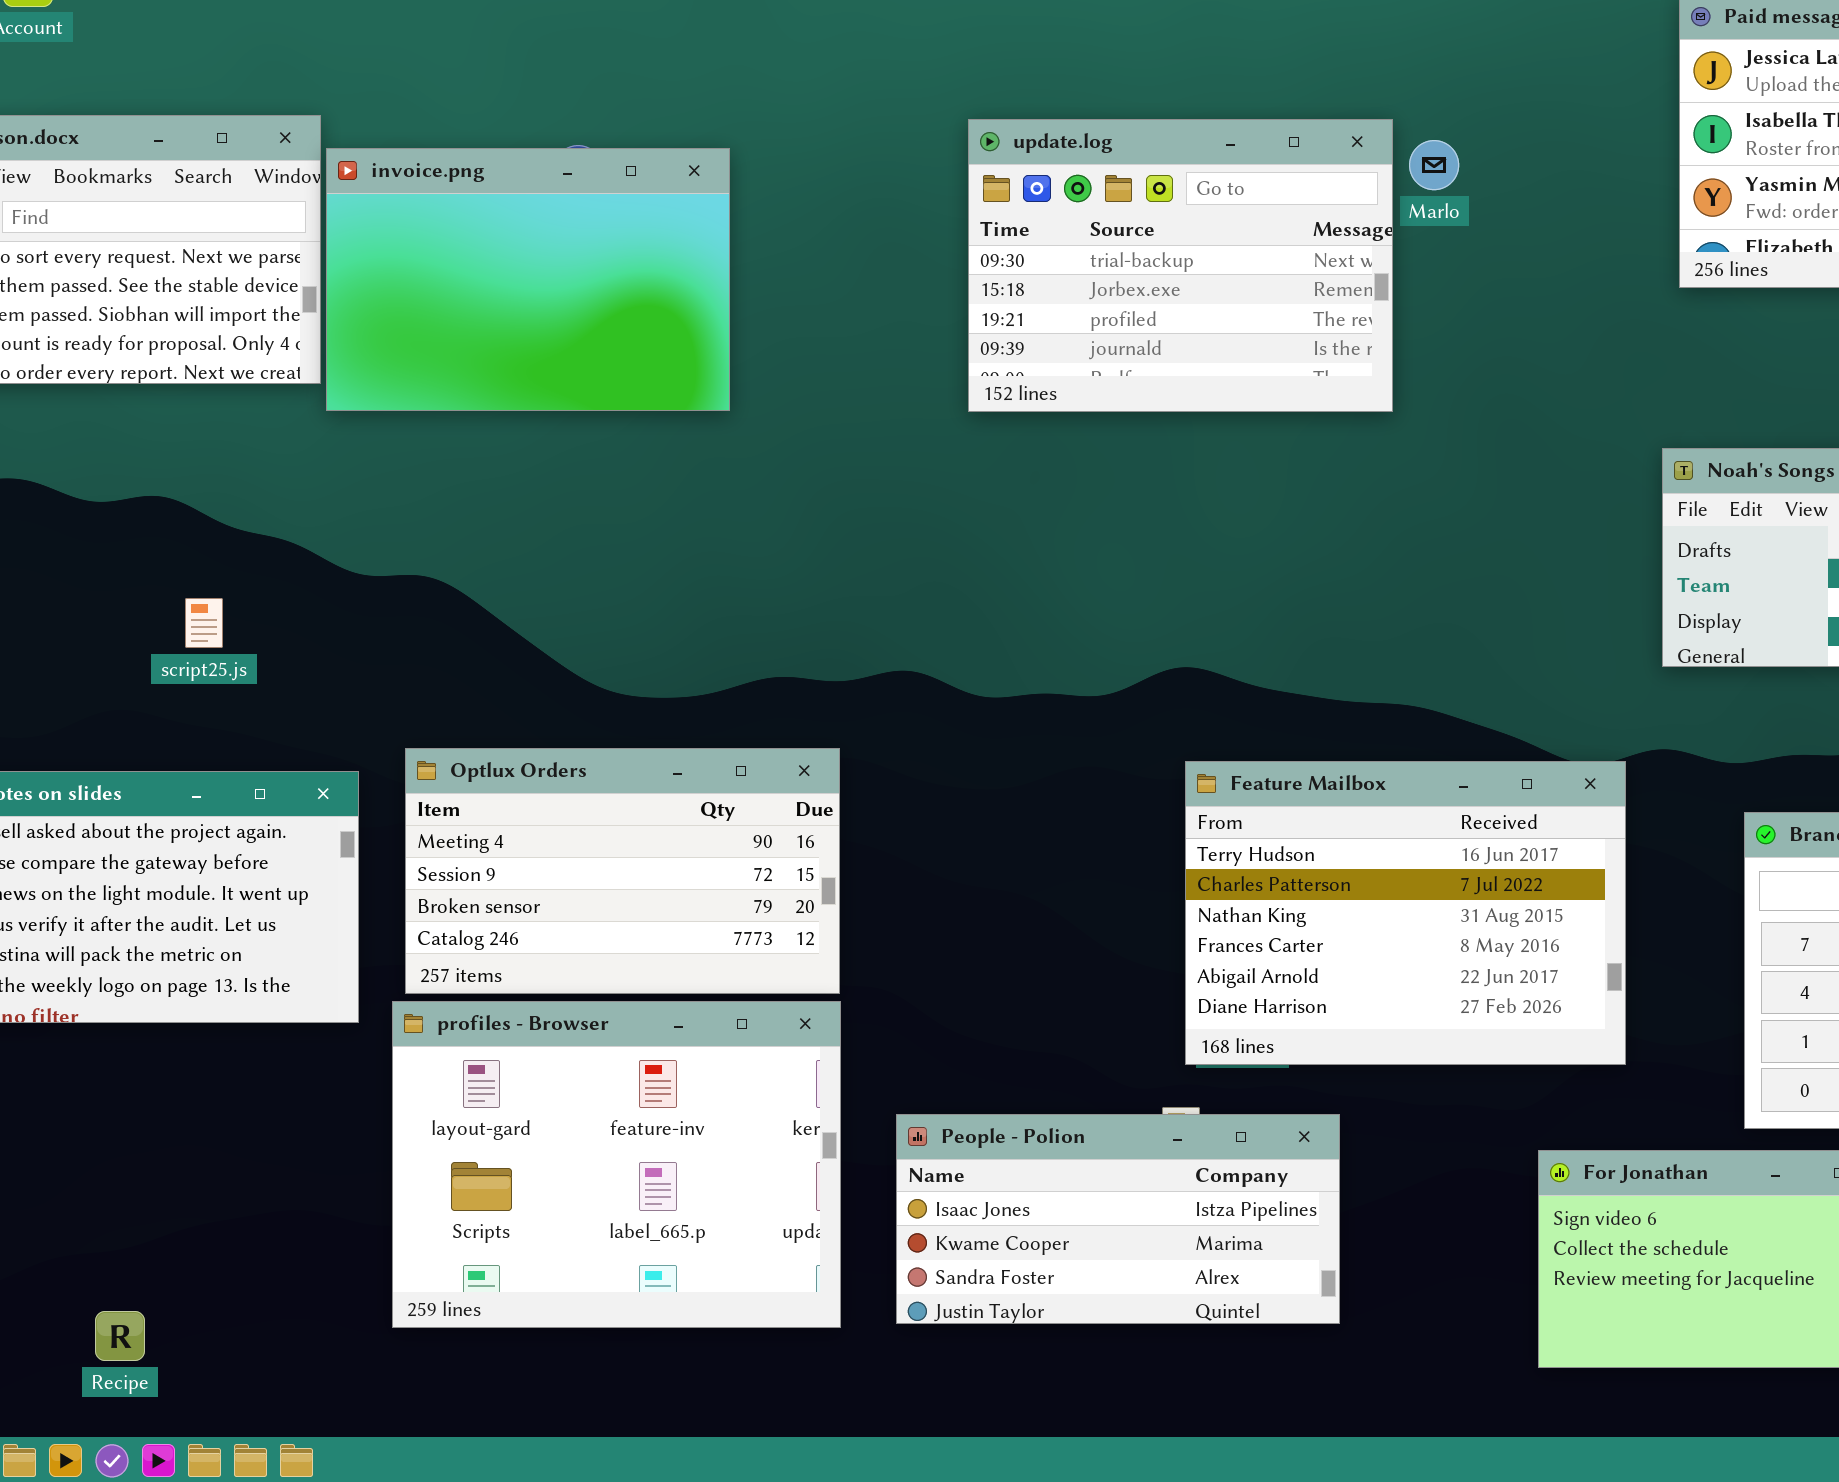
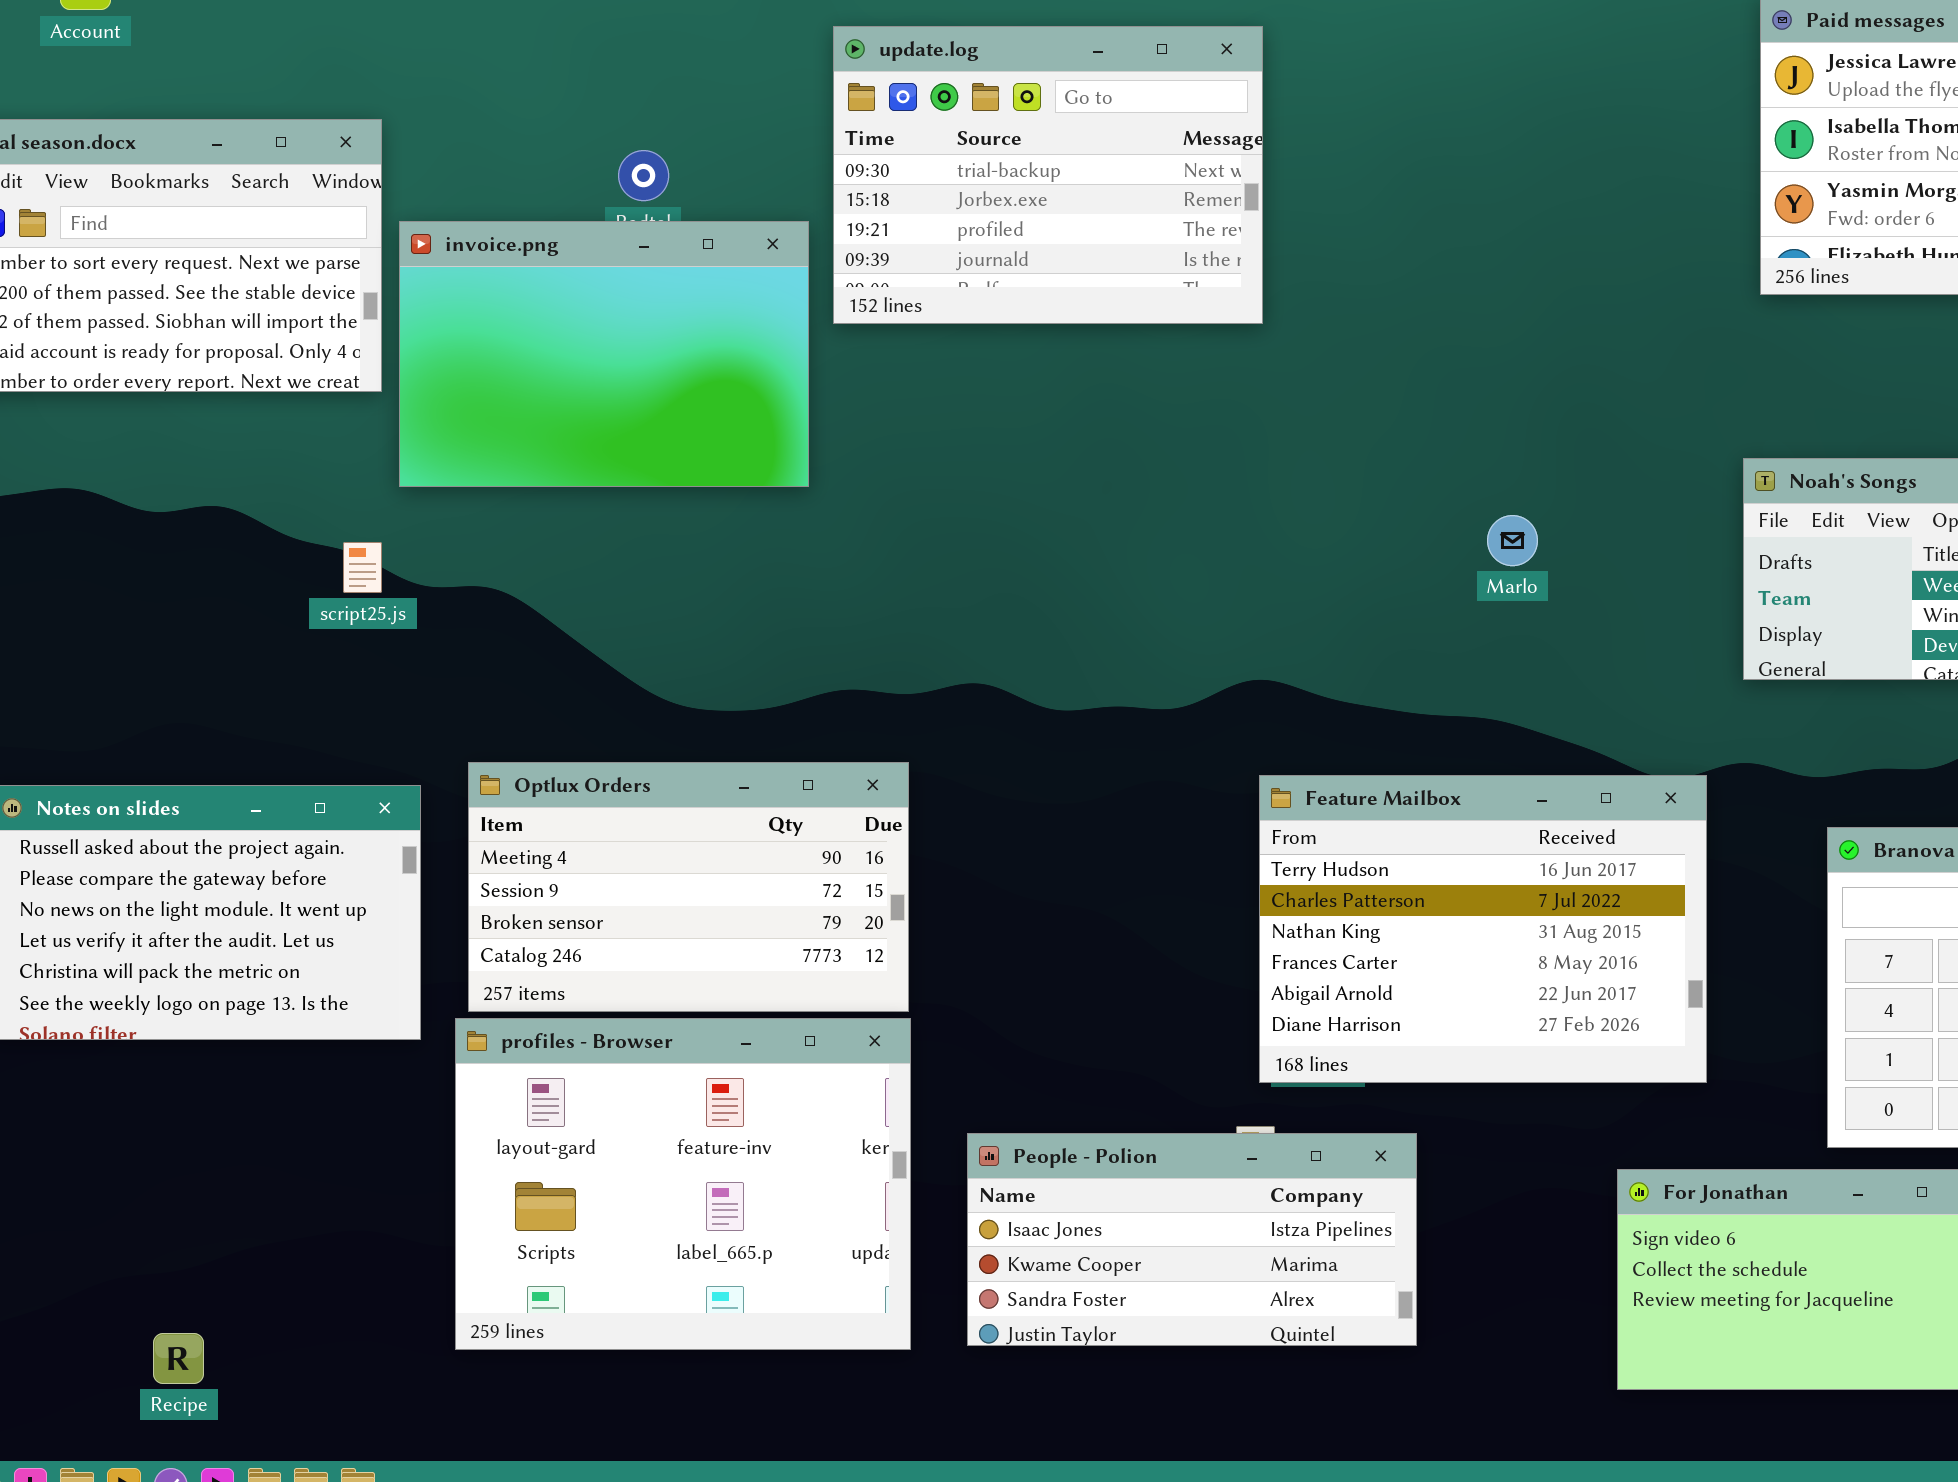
update.log: [968,119,1393,412] -> [833,26,1263,324], moved
Marlo: [1409,140,1459,190] -> [1487,515,1538,566], moved
invoice.png: [326,148,730,411] -> [399,221,809,487], moved
script25.js: [185,598,223,648] -> [343,542,382,593], moved

